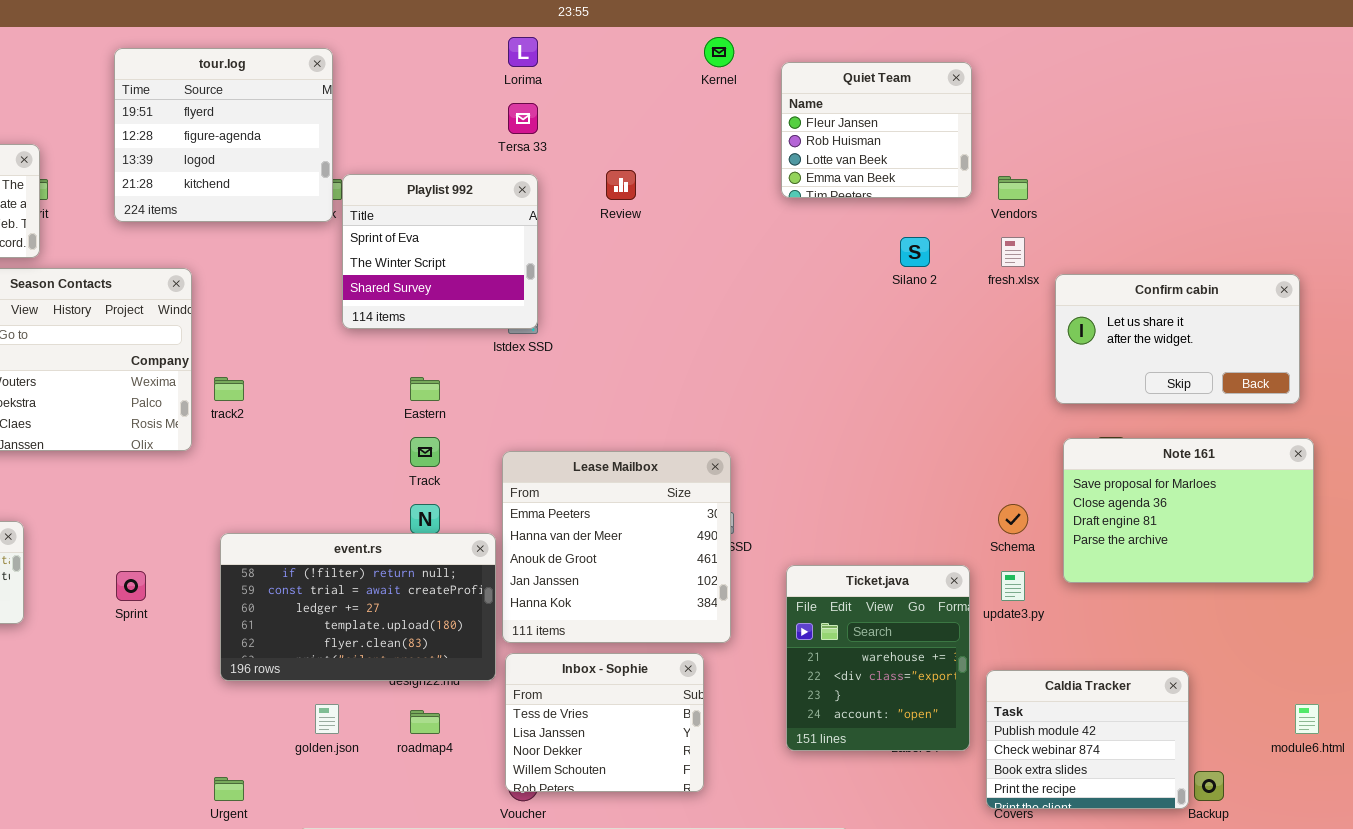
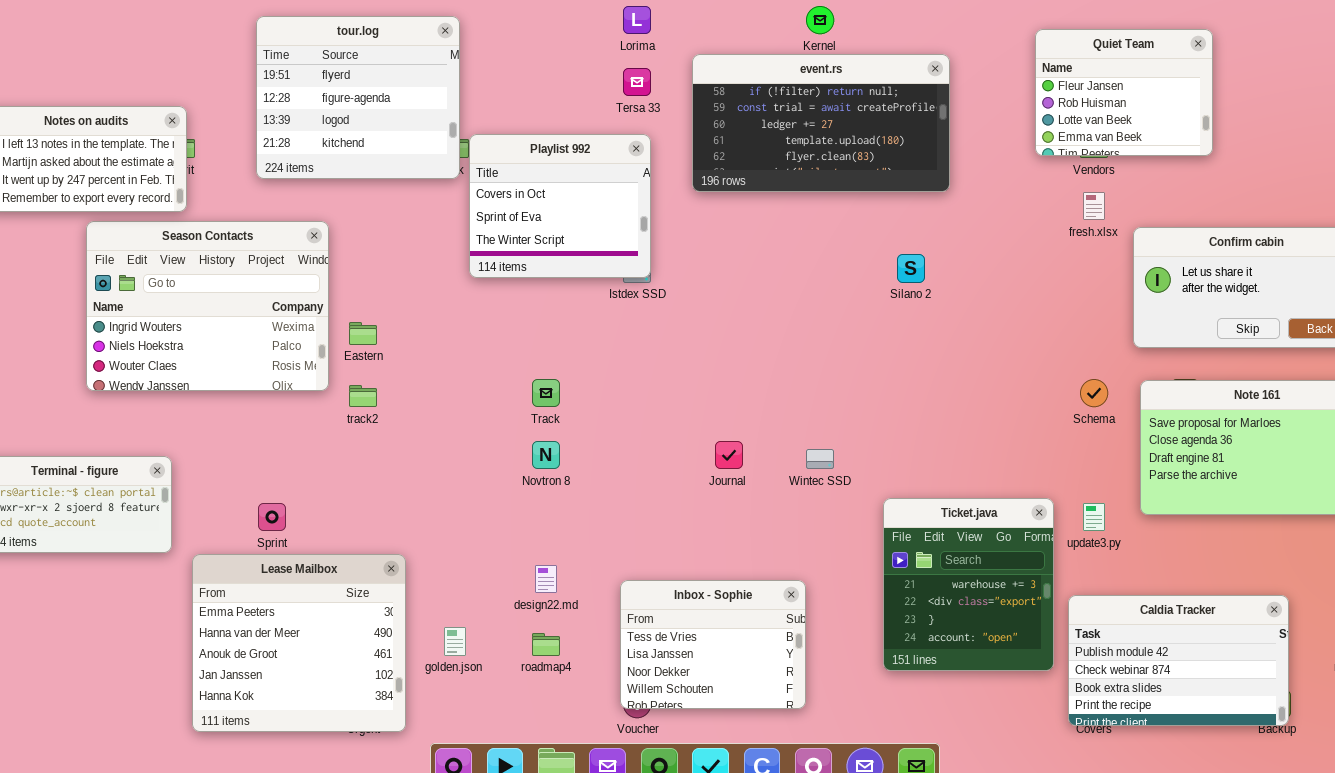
Quiet Team: [781,62,972,198] -> [1035,29,1213,156], moved
Playlist 992: [342,174,538,329] -> [469,134,651,278], scrolled up 1 row
Silano 2: [900,237,930,267] -> [897,254,925,283], moved
track2: [214,377,244,401] -> [349,385,377,407], moved
Eastern: [410,377,440,401] -> [349,322,377,345], moved
Lease Mailbox: [502,451,731,643] -> [192,554,406,732], moved
Schema: [998,504,1028,534] -> [1080,379,1108,407], moved
event.rs: [220,533,496,681] -> [692,54,950,192], moved
Caldia Tracker: [986,670,1189,809] -> [1068,595,1289,726], resized

